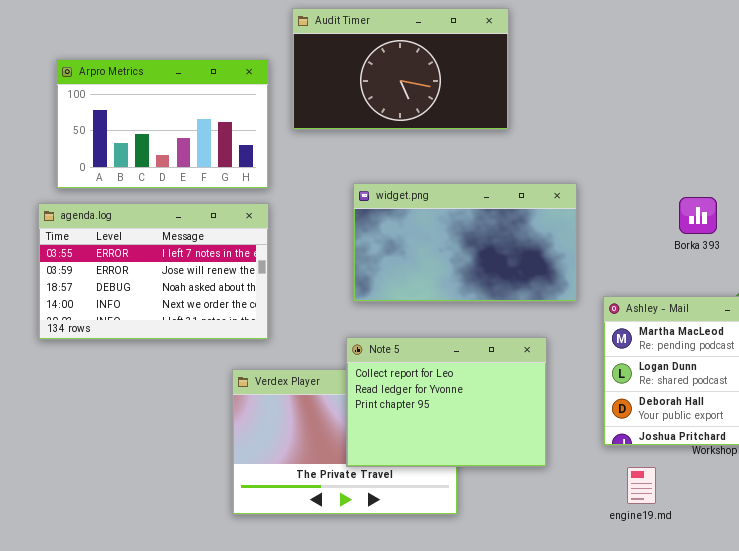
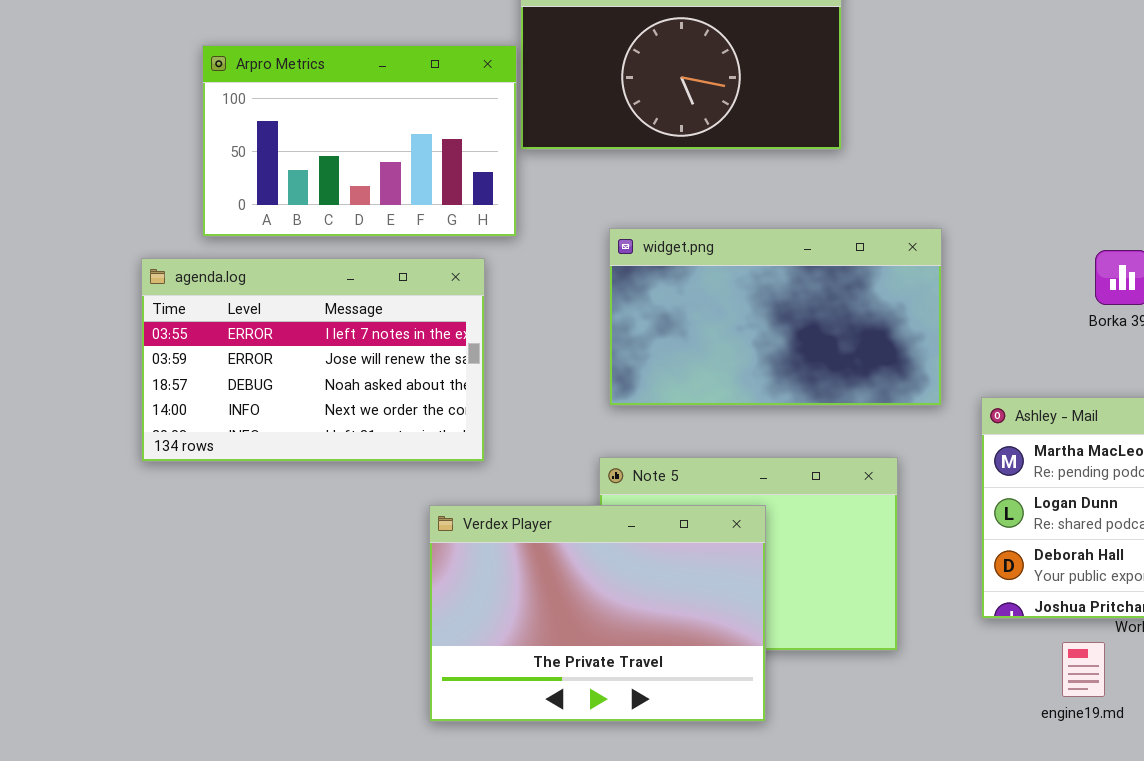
Arpro Metrics: [56,59,269,189] -> [202,45,517,237], moved
Verdex Player: [232,369,458,515] -> [429,505,766,722], raised
engine19.md: [627,467,656,504] -> [1062,642,1105,697], moved

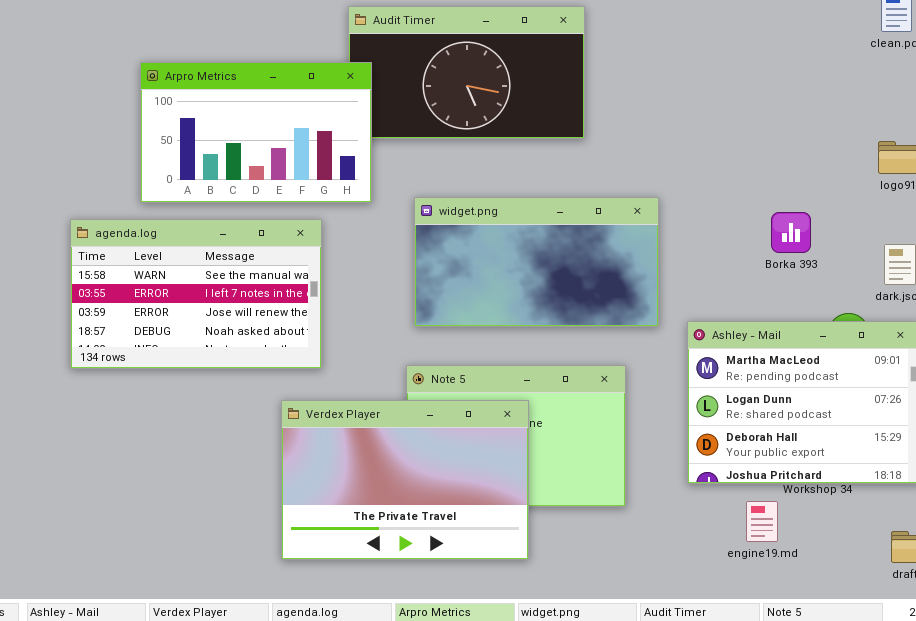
Arpro Metrics: [202,45,517,237] -> [140,62,372,203], moved
agenda.log: [141,258,485,462] -> [70,219,322,369], scrolled up 1 row

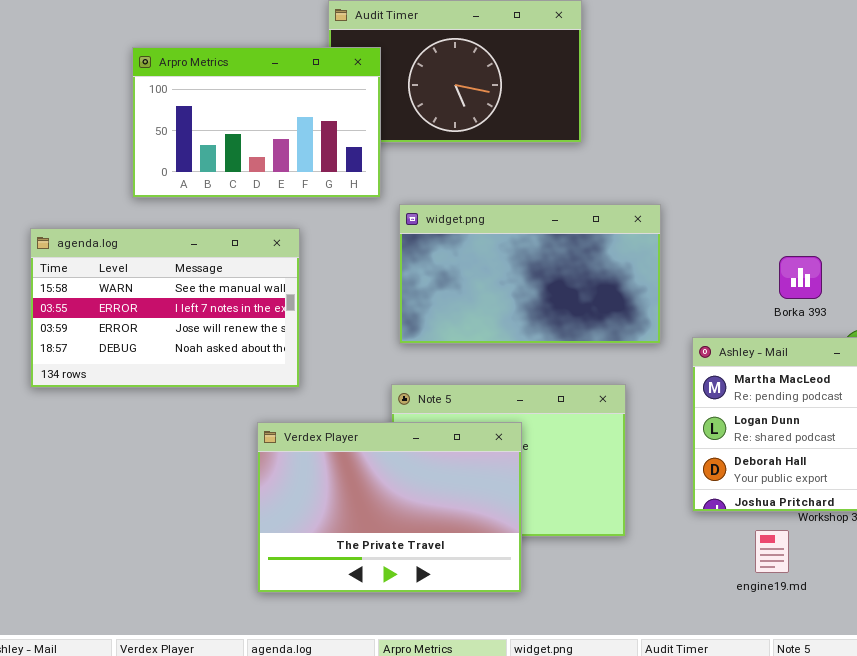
Arpro Metrics: [140,62,372,203] -> [132,47,381,198], moved
Borka 393: [771,212,811,253] -> [779,256,822,299], moved

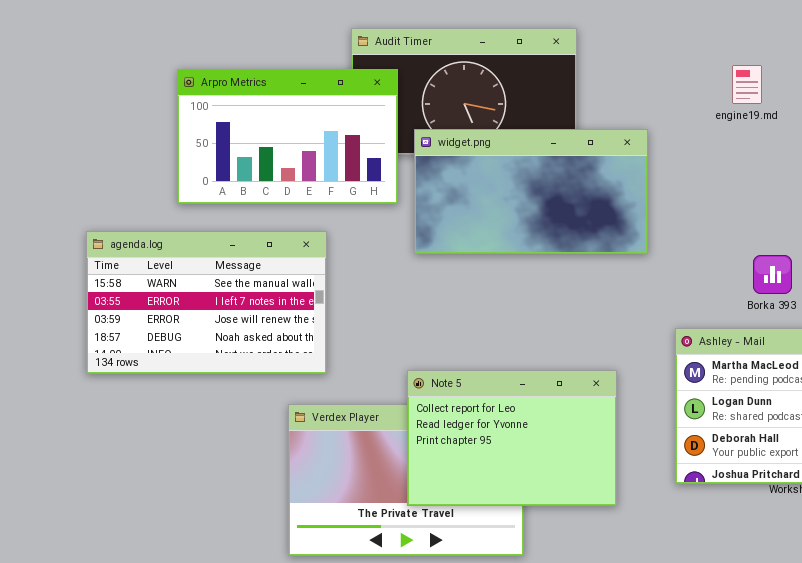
widget.png: [399,204,661,344] -> [414,129,648,254], moved
Note 5: [391,384,626,537] -> [407,370,617,506], raised
engine19.md: [755,530,789,573] -> [732,65,762,104], moved

